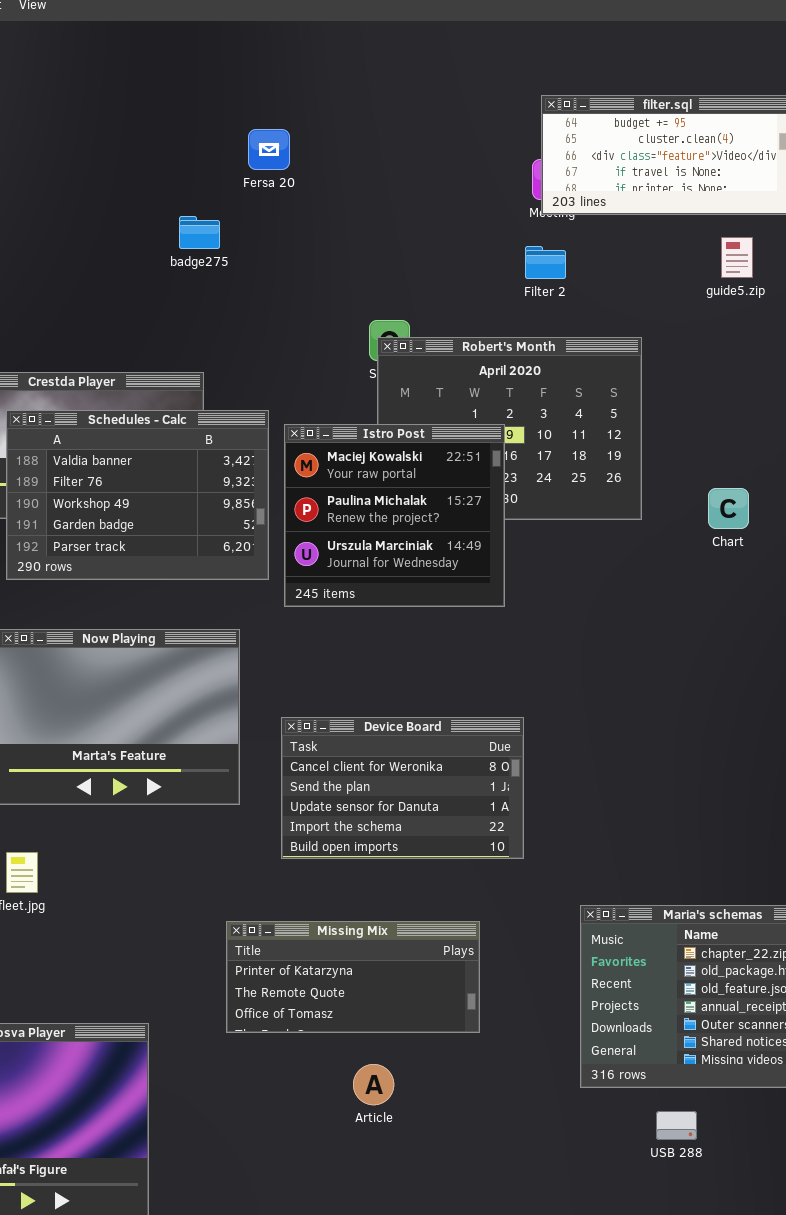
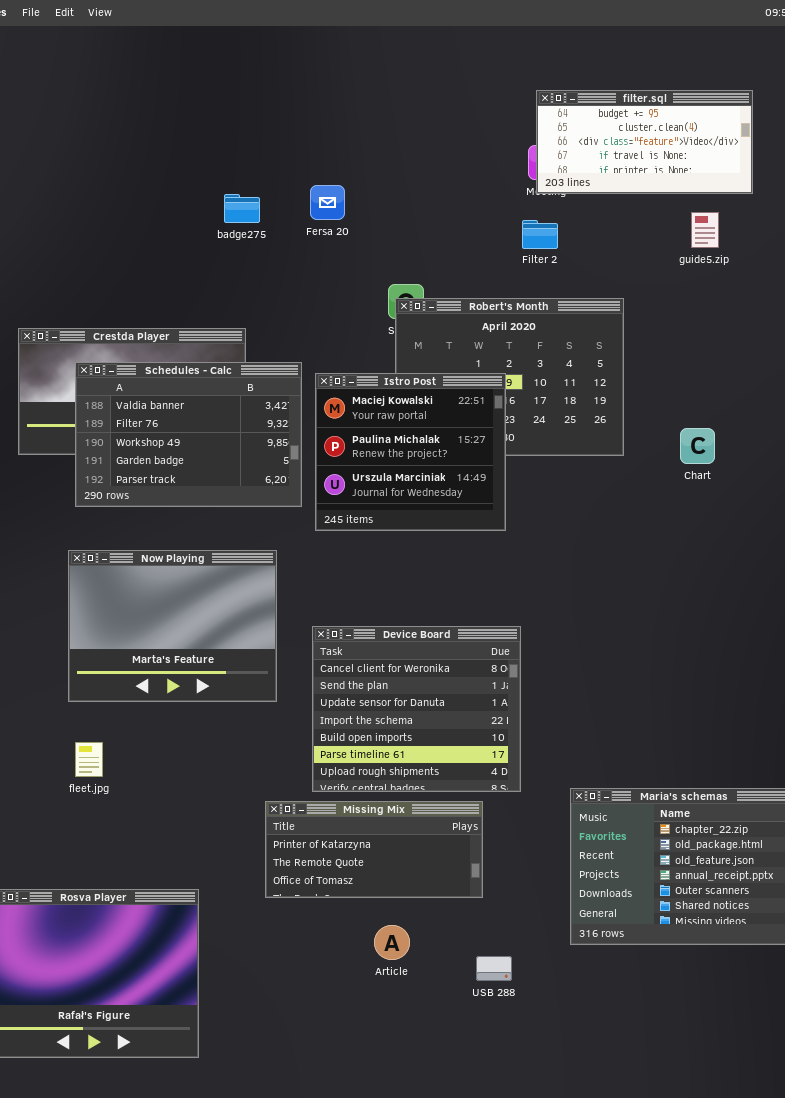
Fersa 20: [248,129,290,170] -> [310,185,345,220], moved
Device Board: [281,717,524,859] -> [312,626,521,792], resized
USB 288: [656,1111,697,1140] -> [476,956,512,981], moved

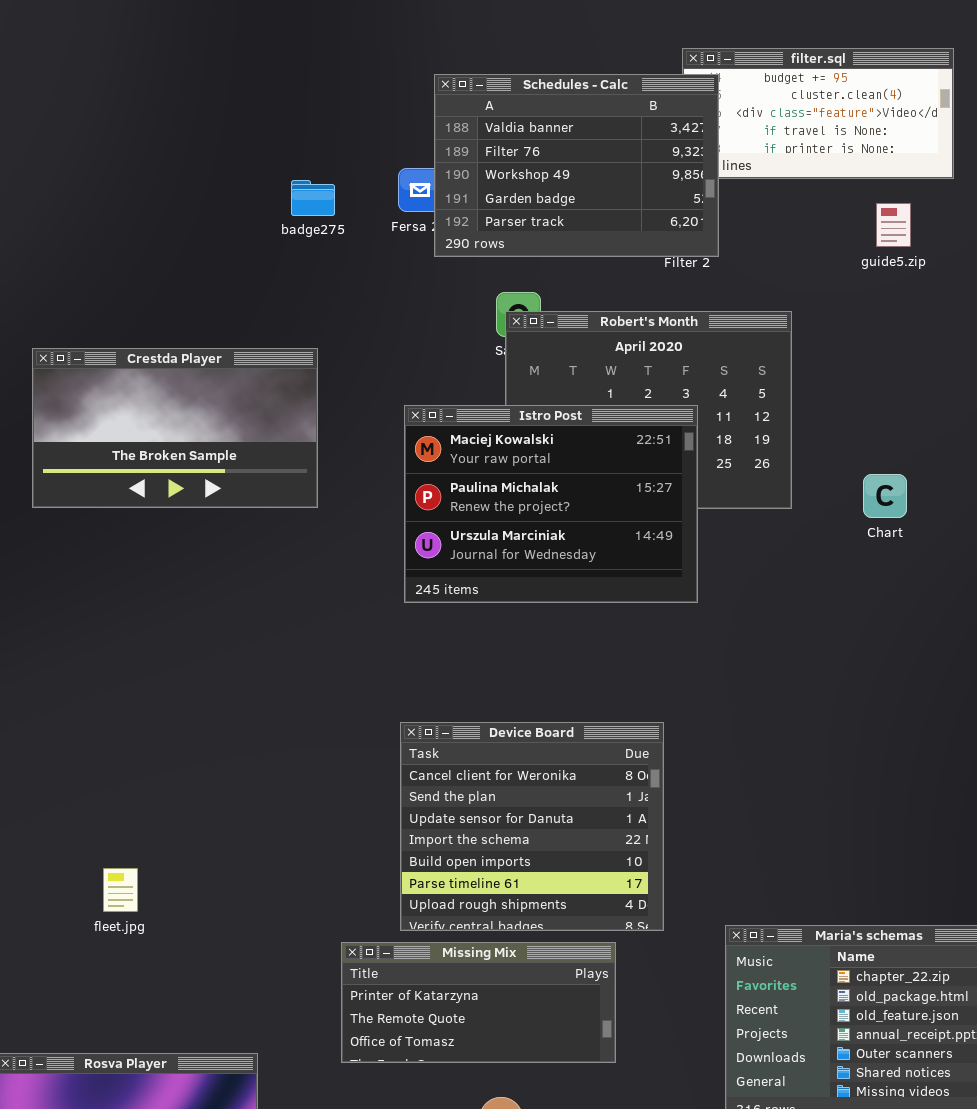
Schedules - Calc: [75,362,302,507] -> [434,74,719,257], moved
Istro Post: [315,373,506,531] -> [404,405,698,603], resized
Now Playing: [68,550,277,702] -> none, closed

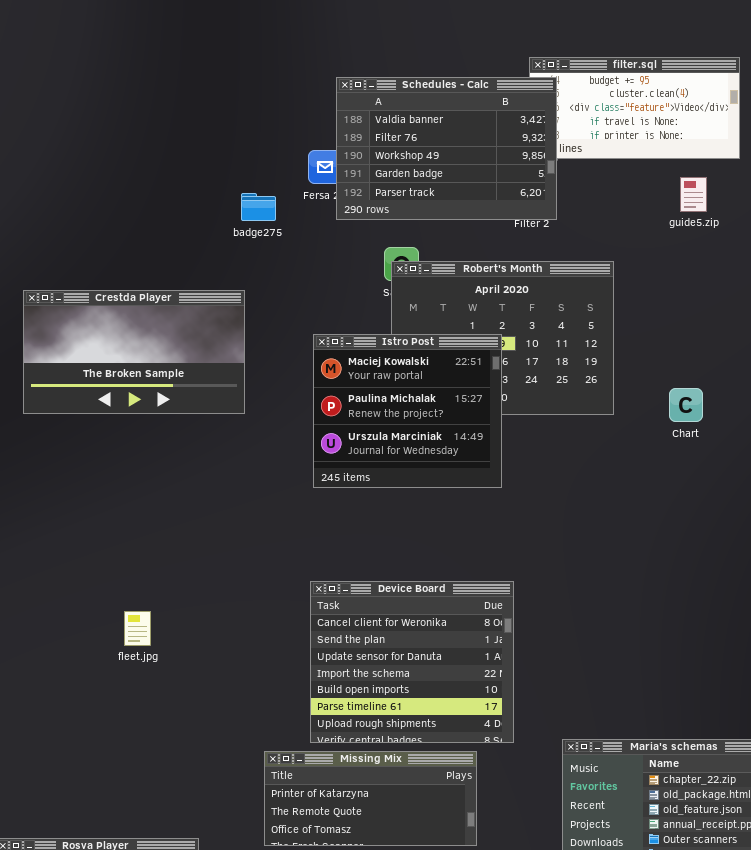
badge275: [291,180,335,216] -> [241,193,276,221], moved
Istro Post: [404,405,698,603] -> [313,334,502,488], resized
fleet.jpg: [103,868,138,912] -> [124,611,151,646], moved

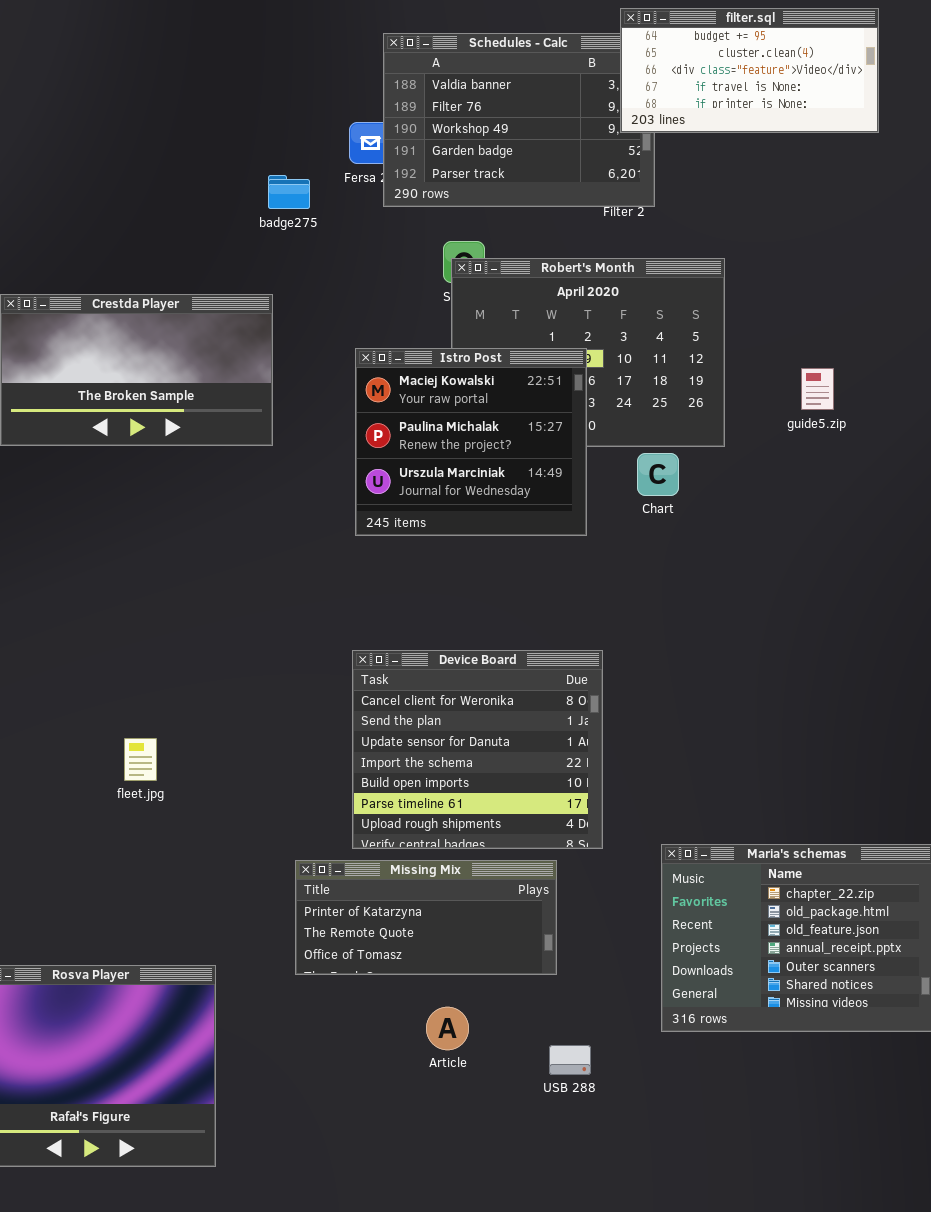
filter.sql: [529,57,740,159] -> [620,8,879,133], raised
guide5.zip: [680,177,707,212] -> [801,368,834,410], moved
Chart: [669,388,703,422] -> [637,453,679,496], moved
fleet.jpg: [124,611,151,646] -> [124,738,157,781], moved

